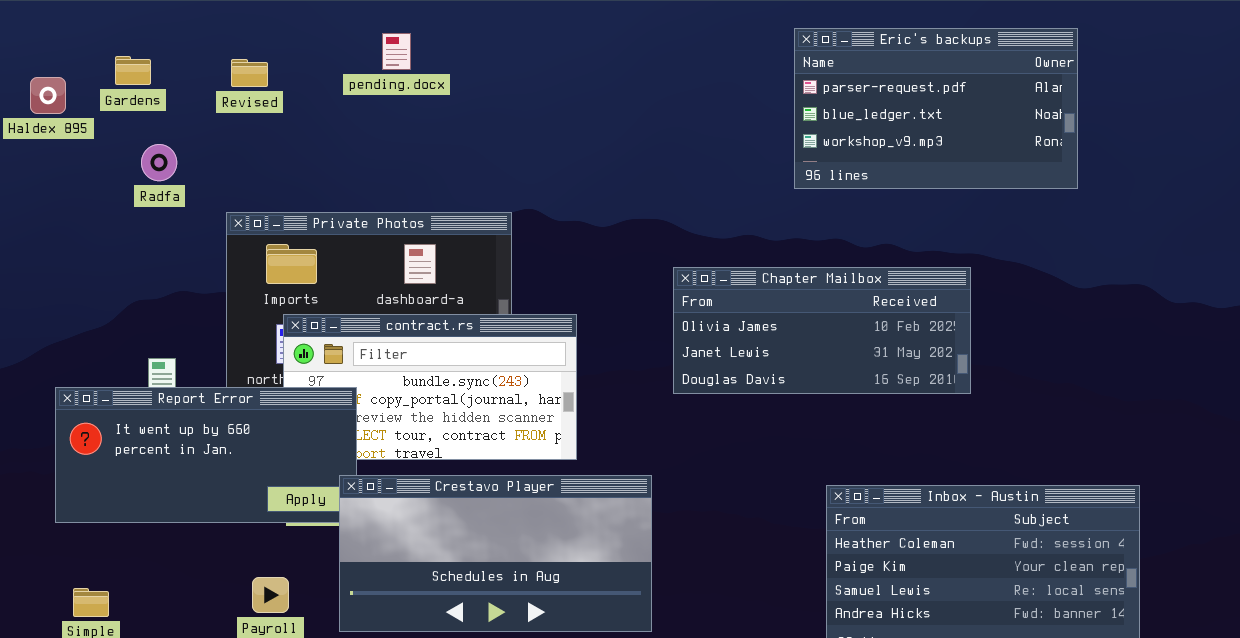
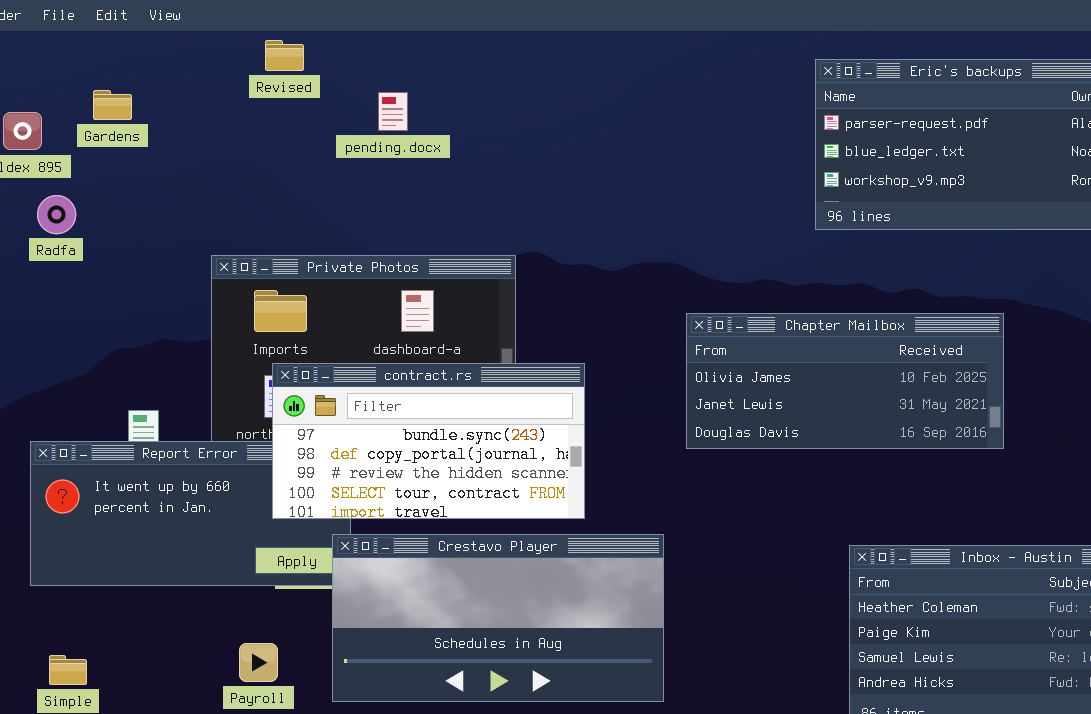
pending.docx: [382,33,411,70] -> [378,92,408,131], moved
Revised: [231,59,268,87] -> [265,40,304,71], moved
Radfa: [141,144,177,181] -> [37,195,76,234], moved
contract.rs: [283,314,577,460] -> [272,363,585,519], raised

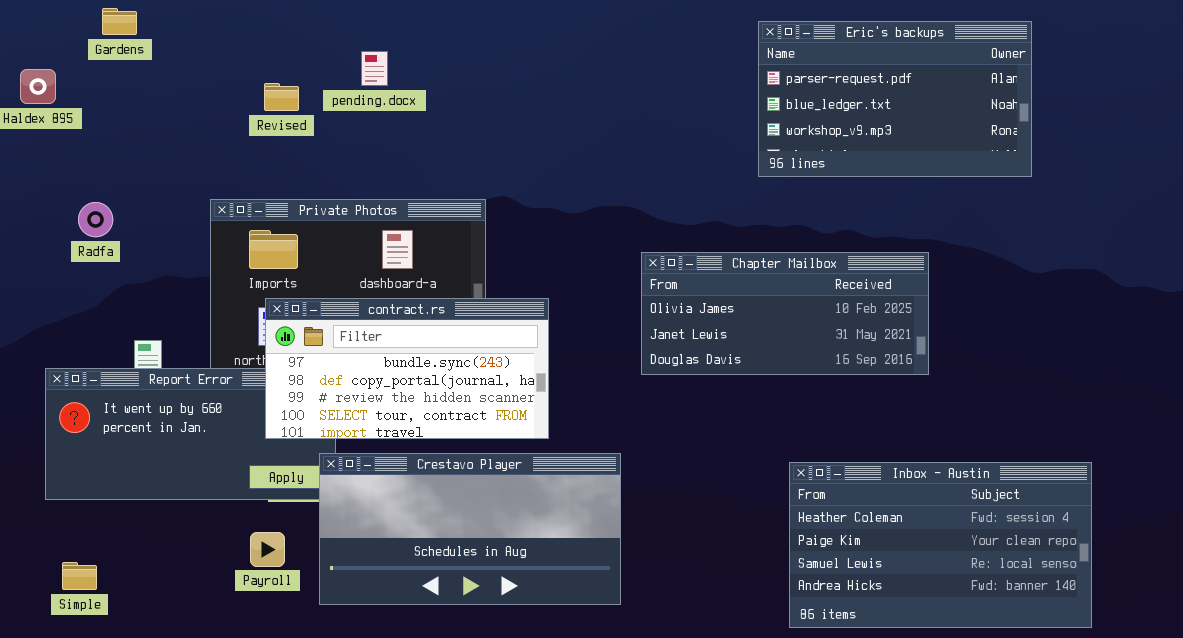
Revised: [265,40,304,71] -> [264,83,299,111], moved
Gardens: [93,90,132,120] -> [102,8,137,35], moved
Radfa: [37,195,76,234] -> [78,202,113,237], moved
Payroll: [239,643,278,682] -> [250,532,285,567], moved

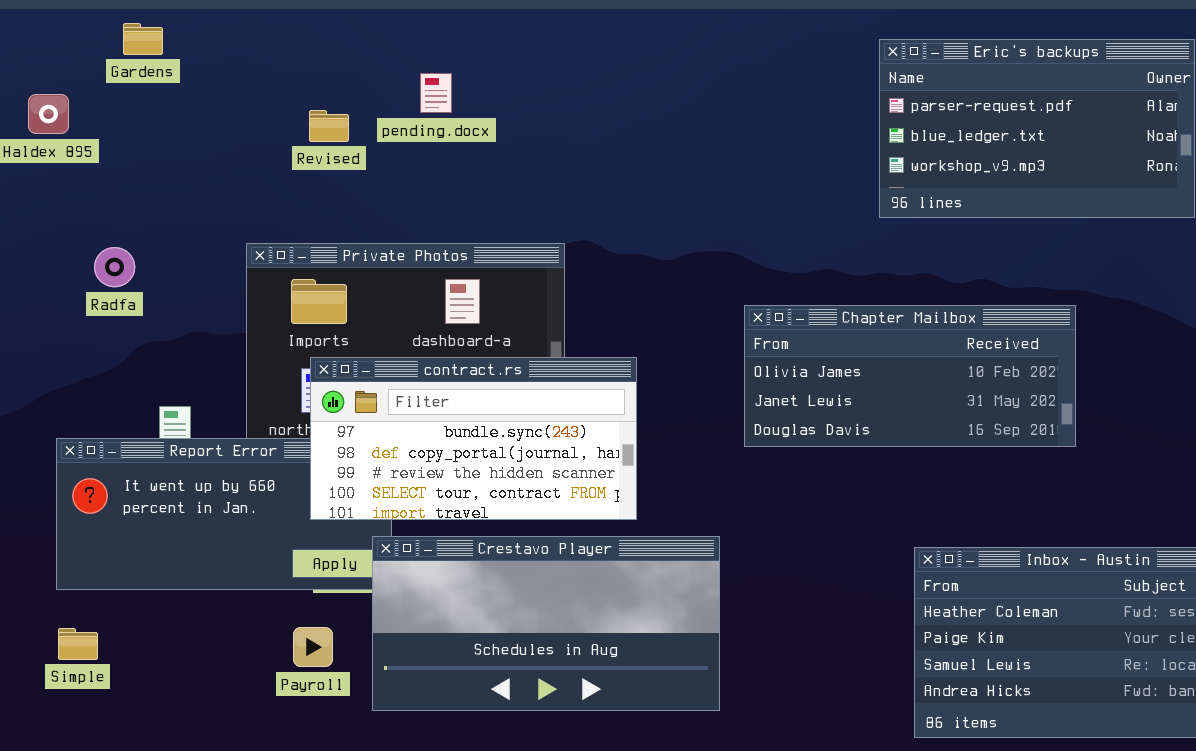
Simple: [62,562,97,590] -> [58,628,98,660], moved

